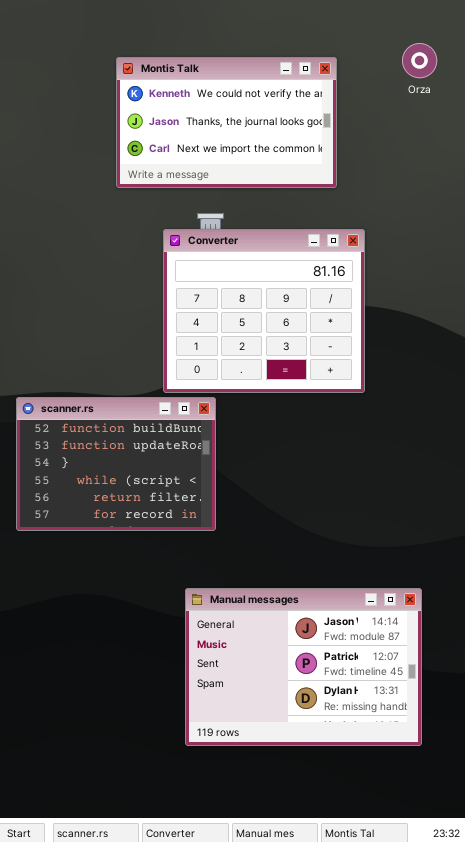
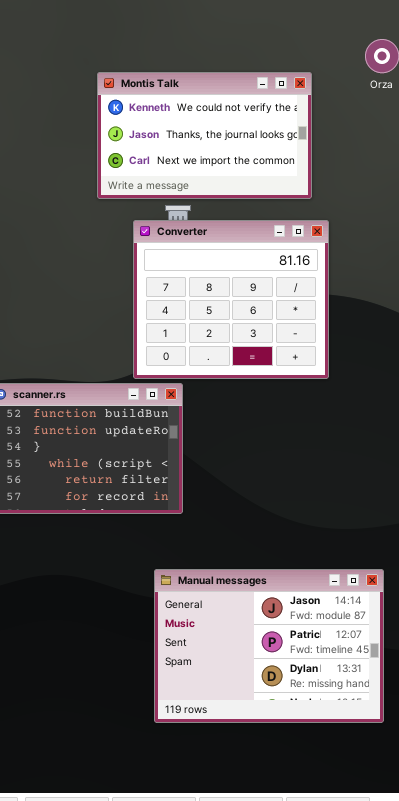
Montis Talk: [116,57,337,188] -> [97,72,312,199], moved

